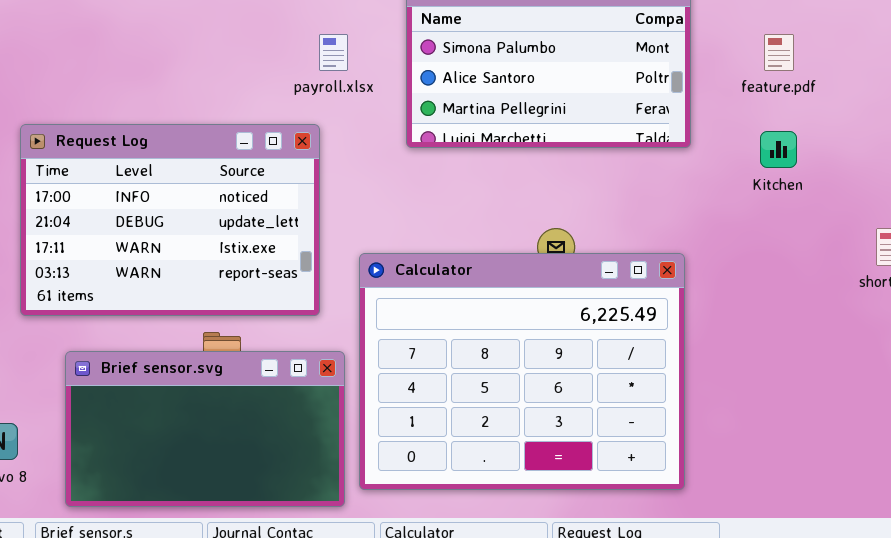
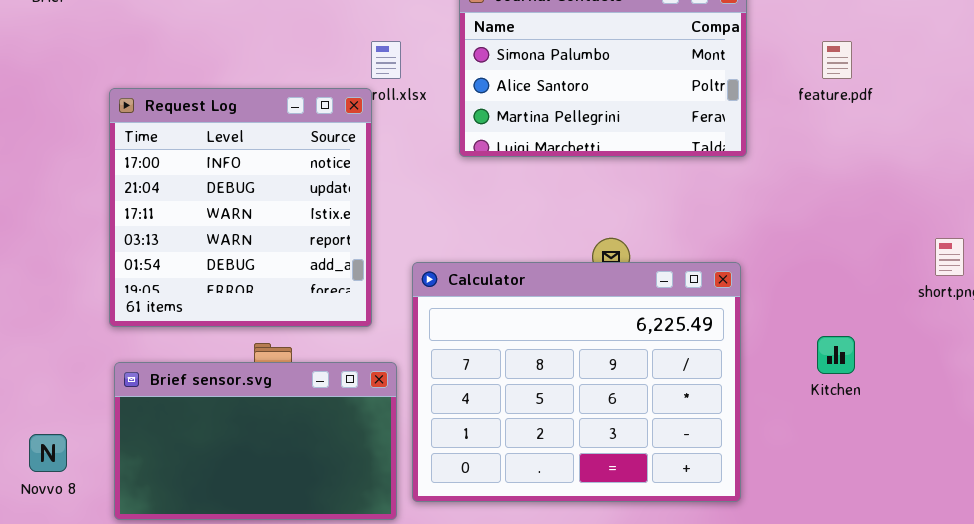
Request Log: [20,124,320,316] -> [109,88,372,327], resized
Kitchen: [760,131,797,168] -> [817,336,855,374], moved

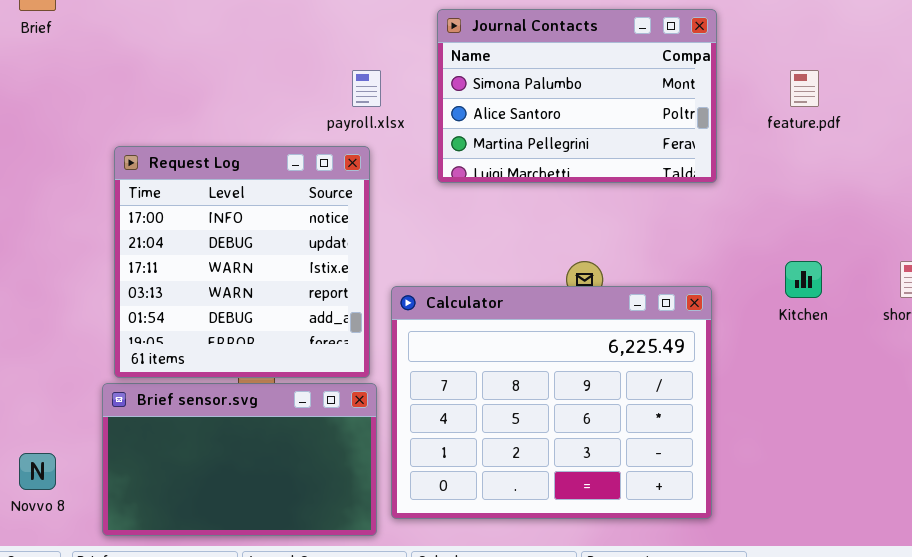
Request Log: [109,88,372,327] -> [114,146,370,378], moved
Kitchen: [817,336,855,374] -> [785,261,822,298], moved

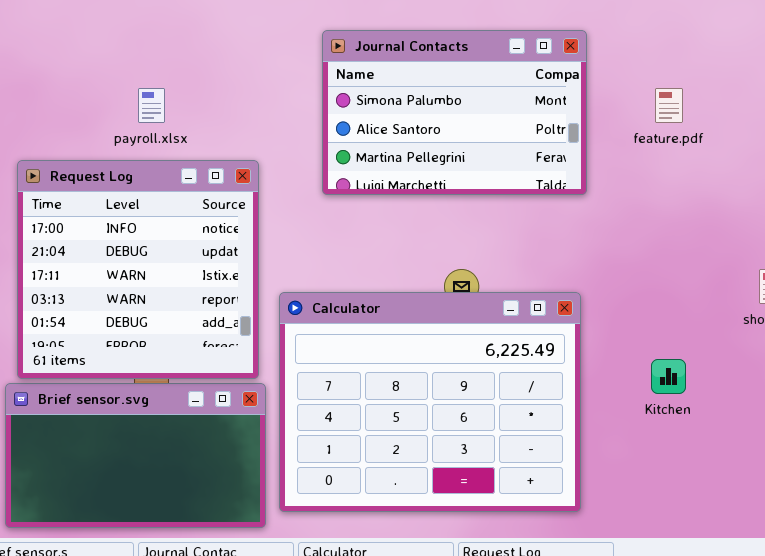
payroll.xlsx: [352,70,381,107] -> [138,88,165,123], moved
Kitchen: [785,261,822,298] -> [651,359,686,394], moved

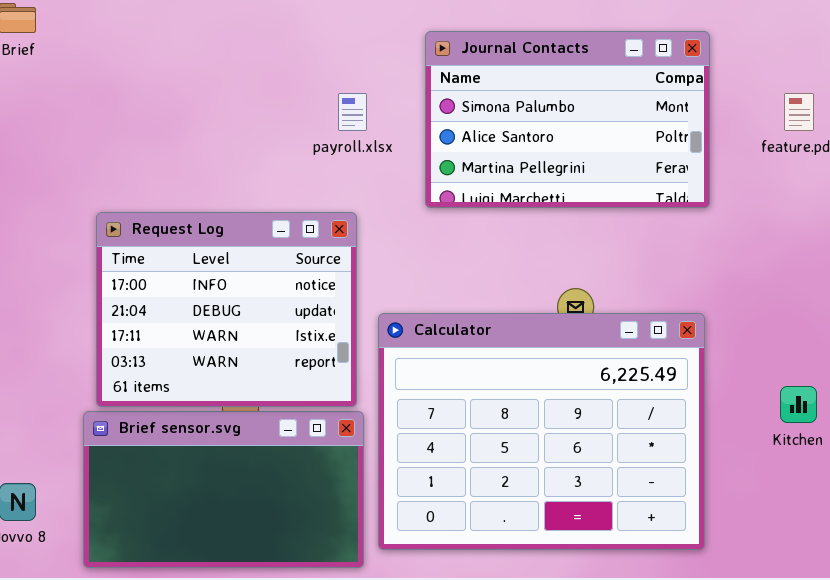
payroll.xlsx: [138,88,165,123] -> [338,93,367,131], moved
Request Log: [17,160,259,379] -> [96,212,357,407], resized

